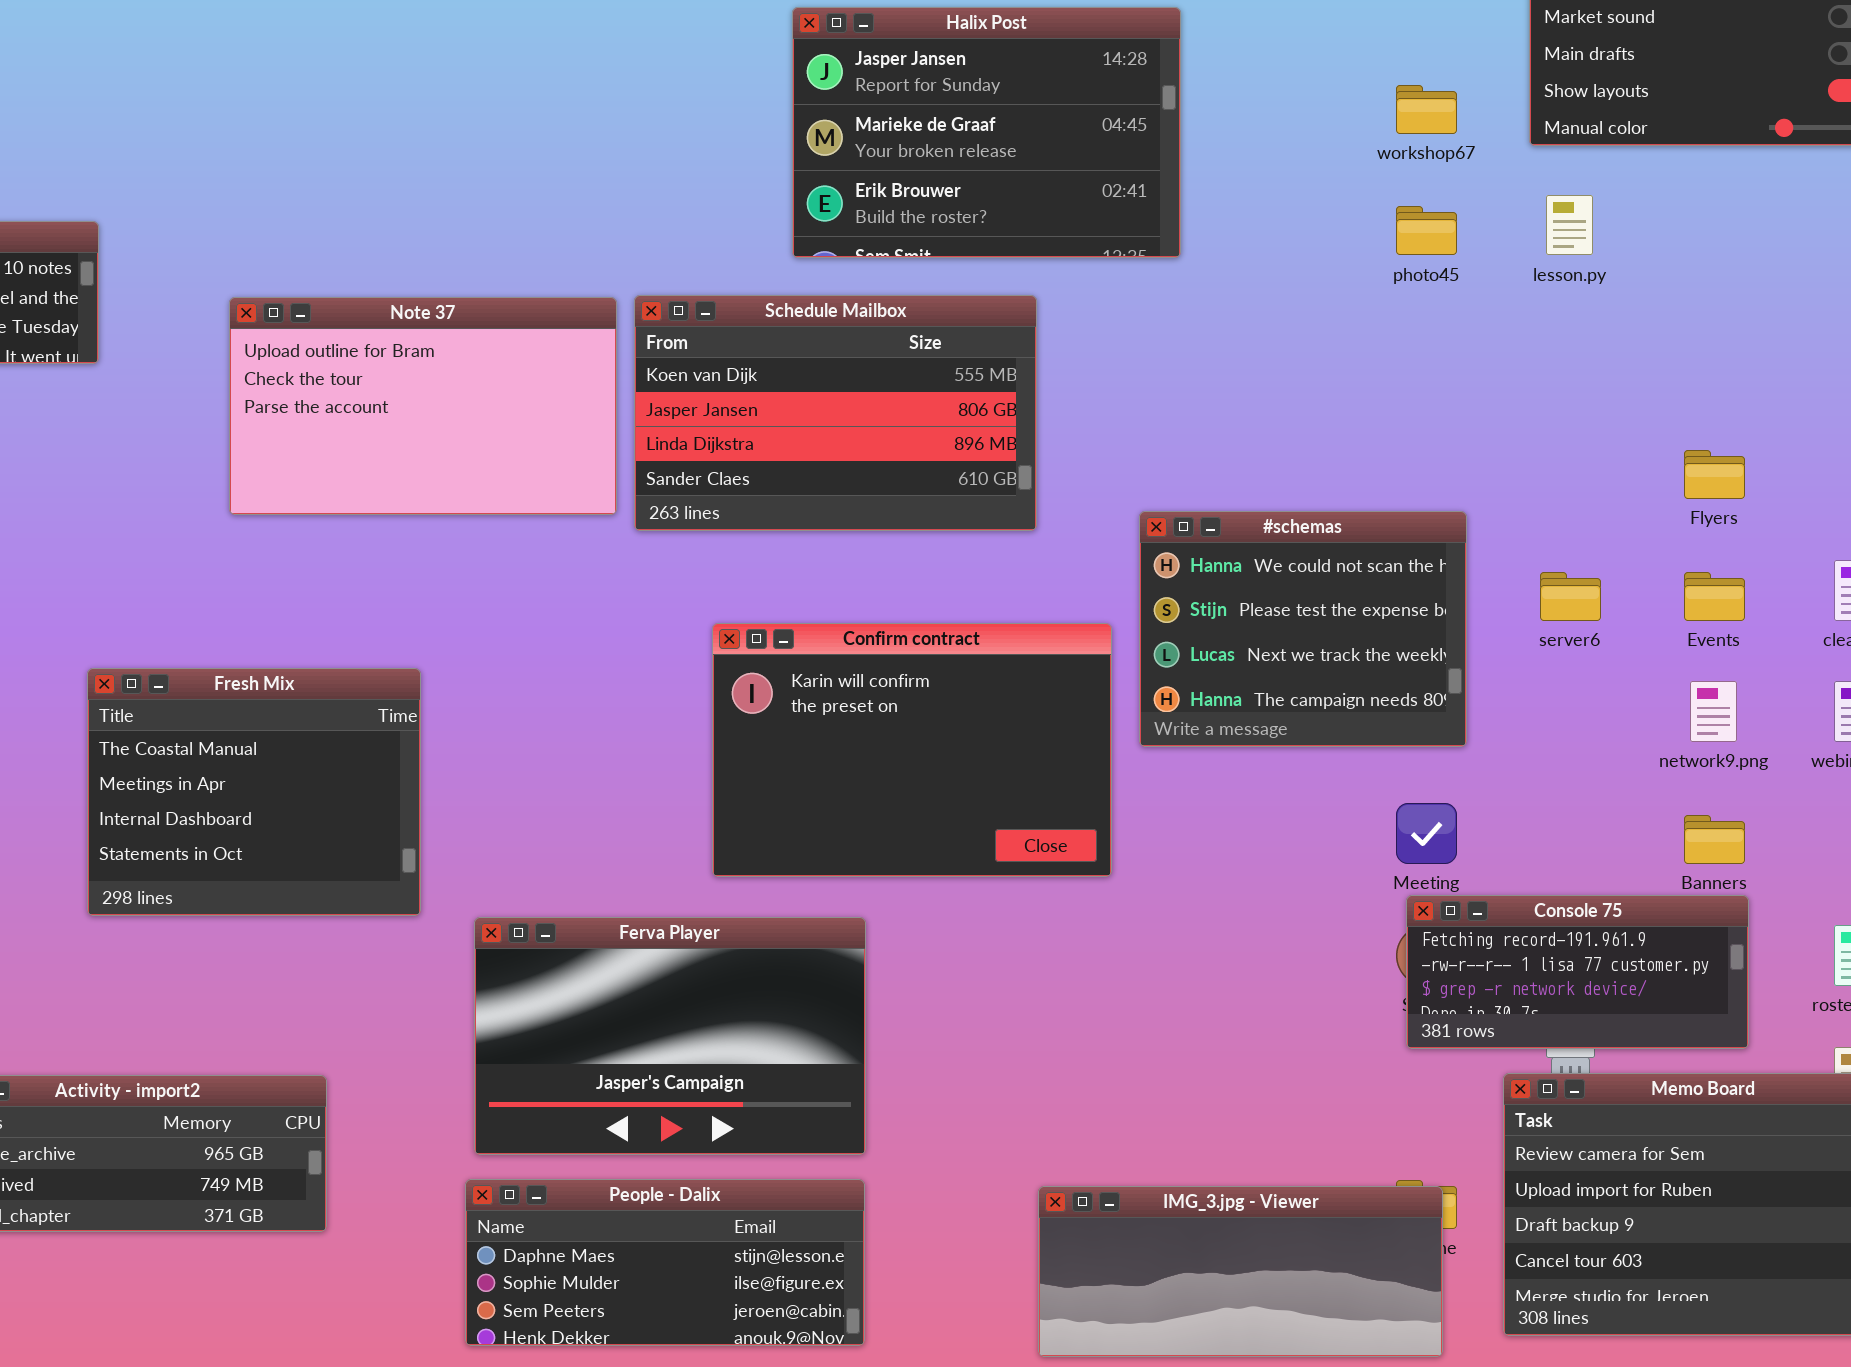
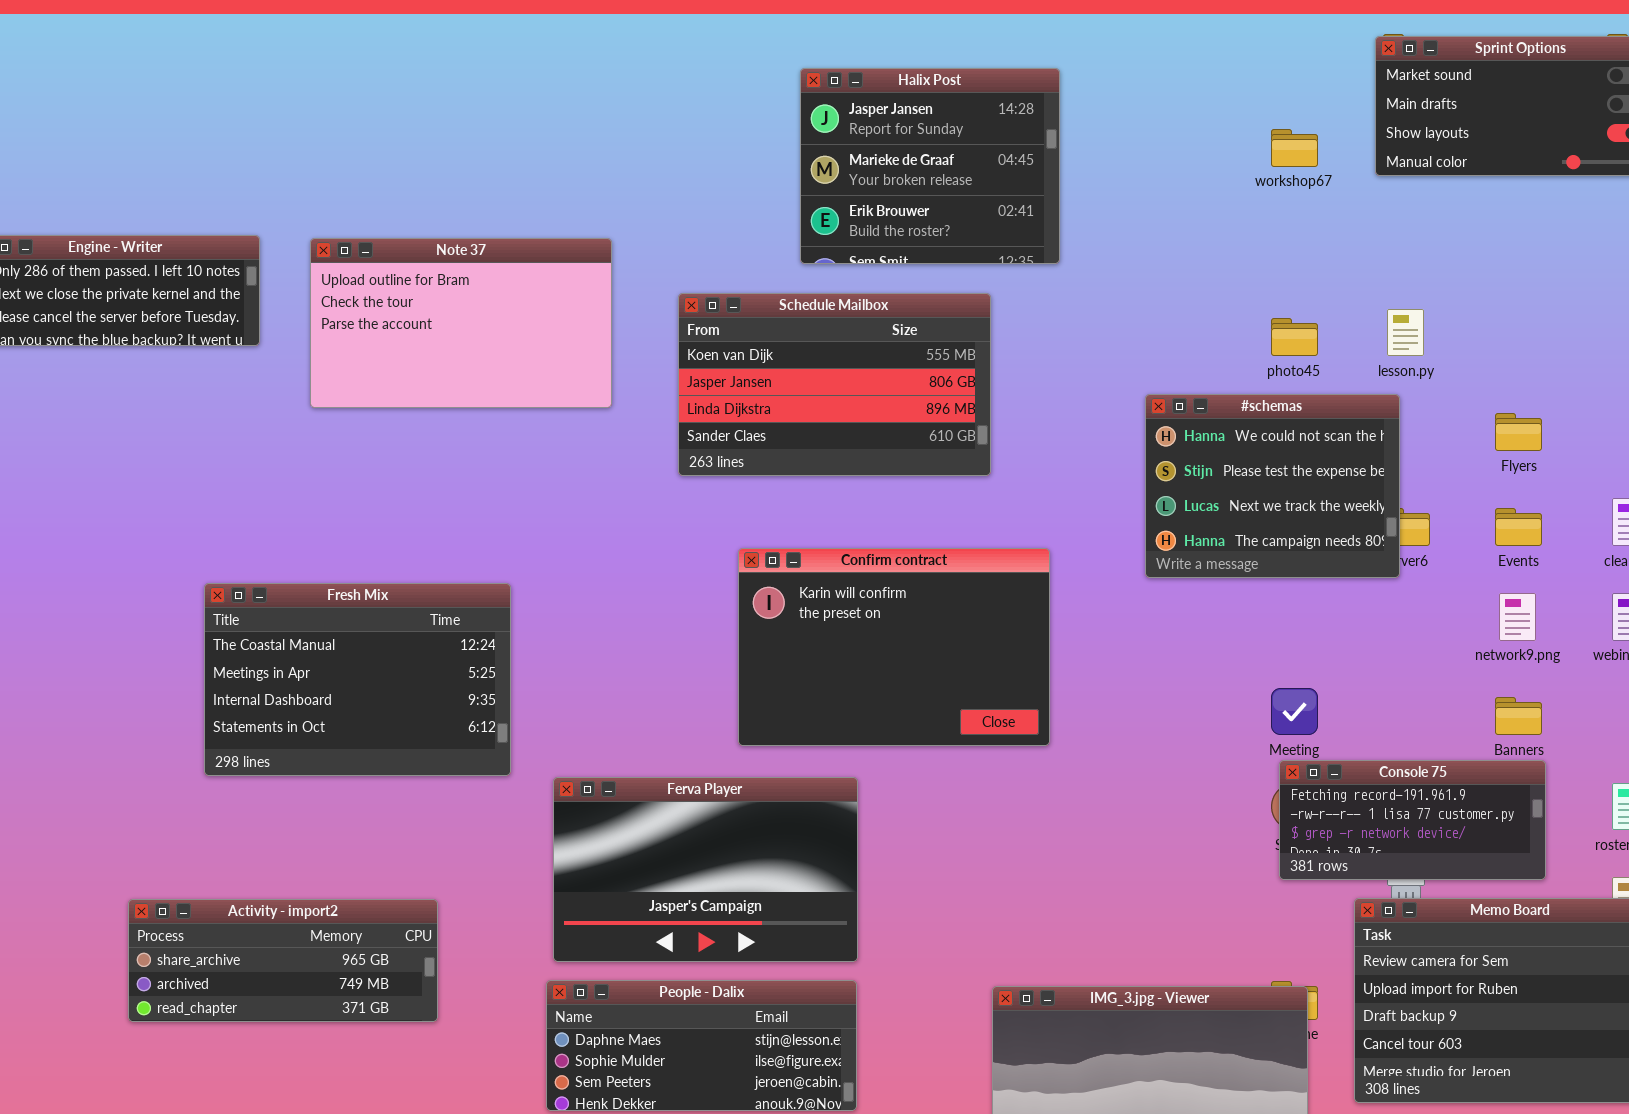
Halix Post: [792,7,1181,258] -> [800,68,1060,264], resized
lesson.py: [1546,195,1593,255] -> [1387,309,1424,356], moved
photo45: [1396,206,1457,255] -> [1271,318,1318,356], moved
Note 37: [229,297,617,515] -> [310,238,612,408], moved
#schemas: [1139,511,1467,747] -> [1145,394,1400,578], moved
Fresh Mix: [87,668,421,916] -> [204,583,511,776], resized

